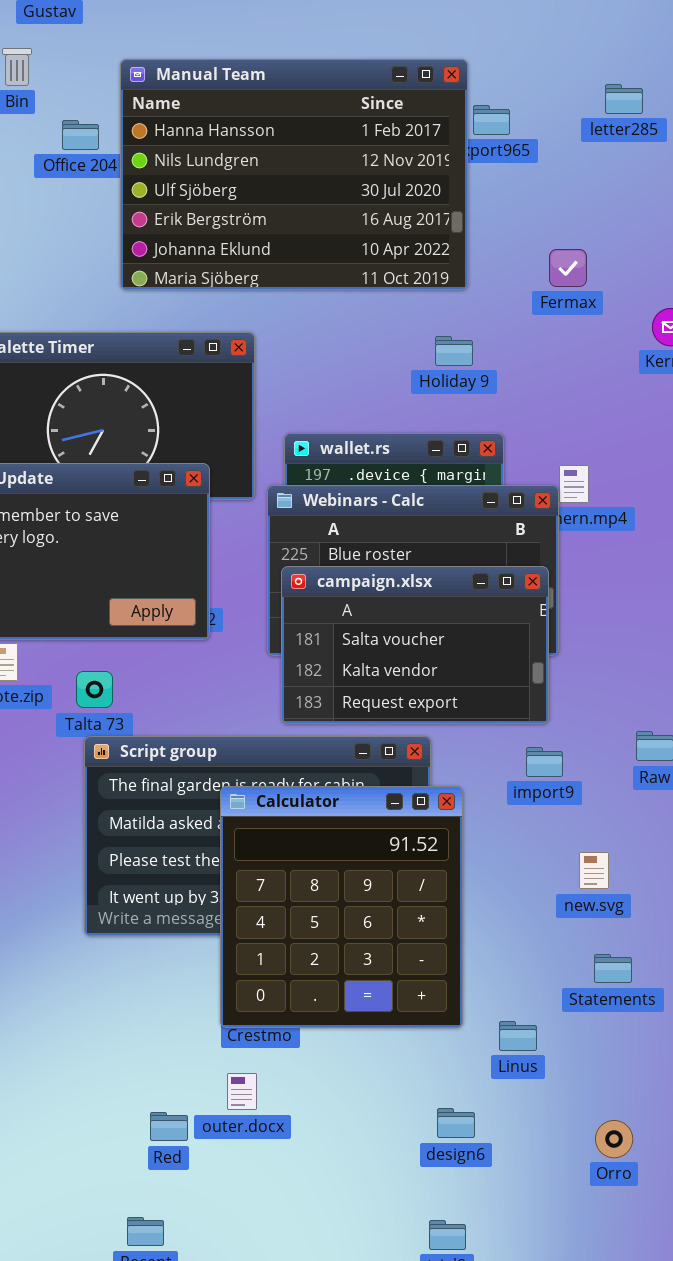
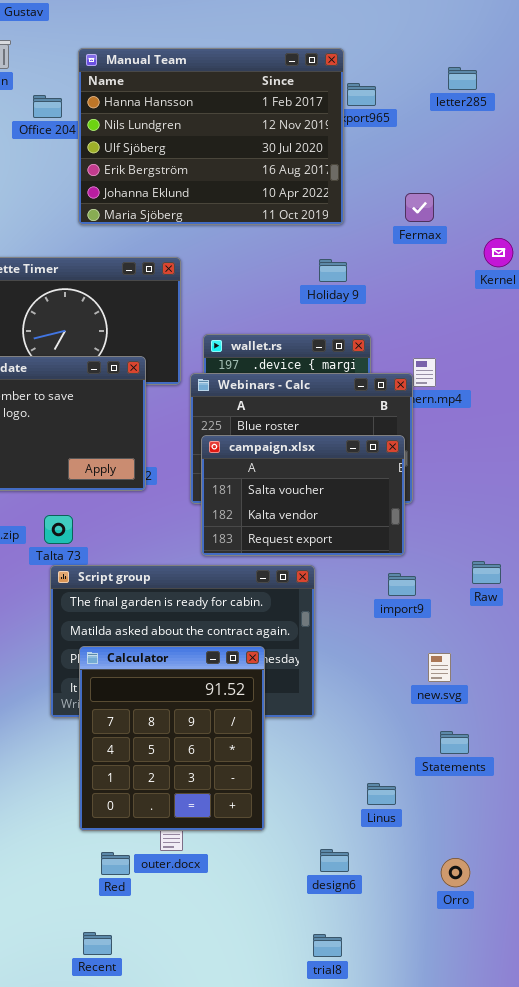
Calculator: [220,786,463,1028] -> [79,646,265,831], moved

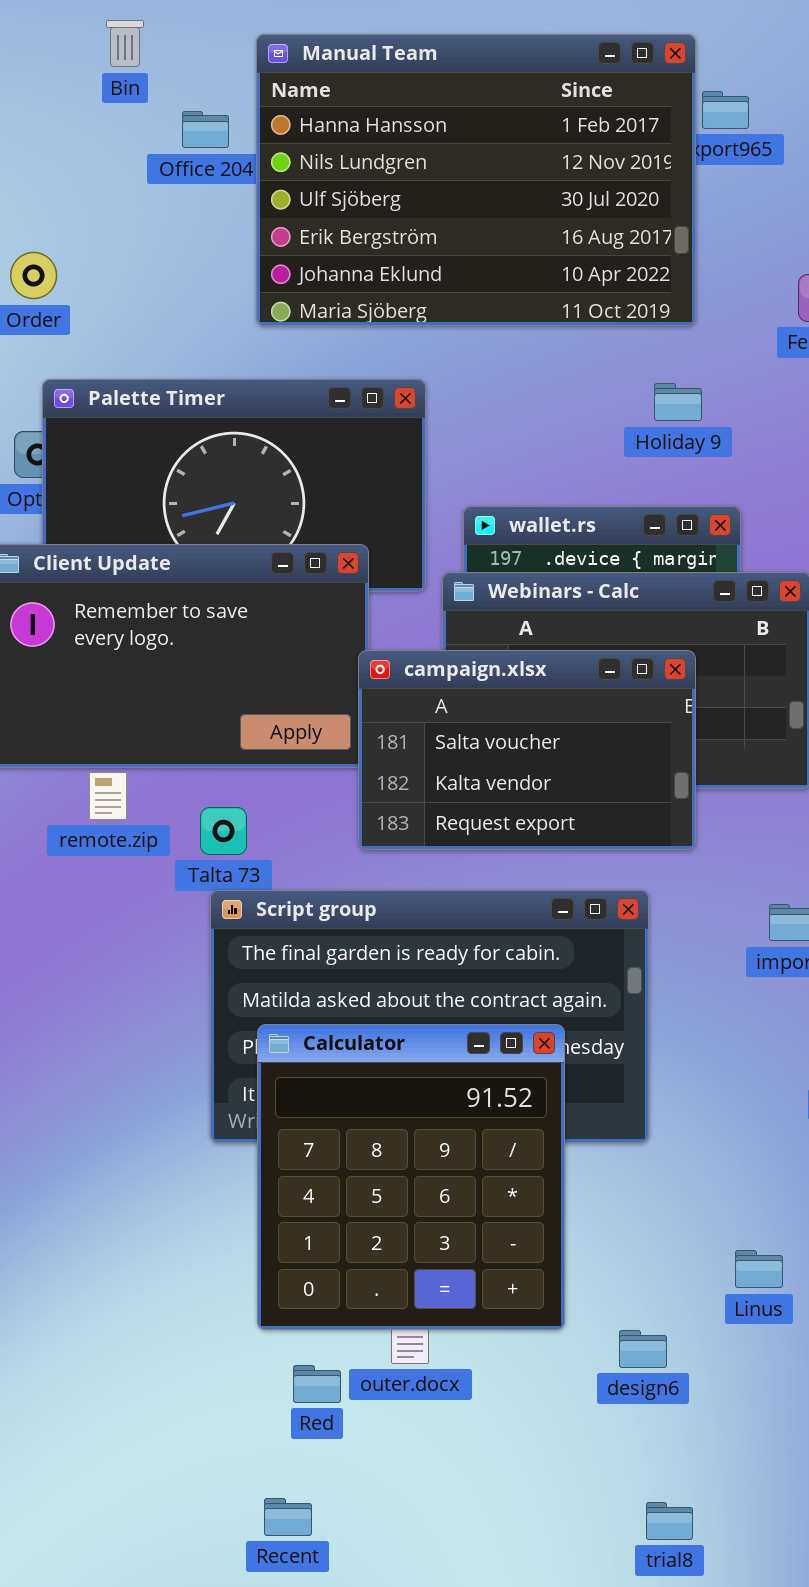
campaign.xlsx: [201,435,405,556] -> [358,650,696,850], moved
design6: [320,849,349,872] -> [619,1330,667,1368], moved

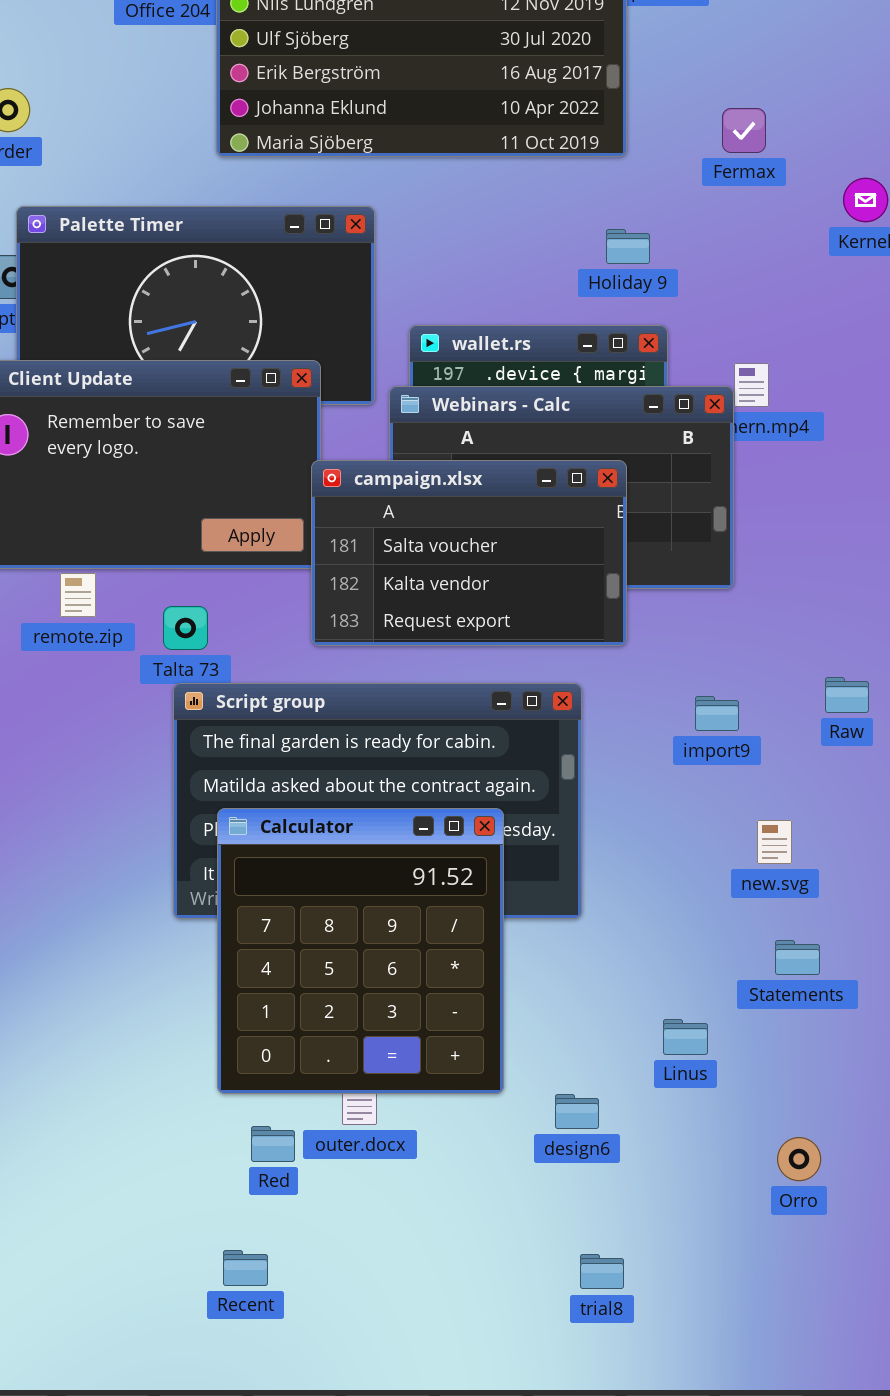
Holiday 9: [654,383,702,421] -> [606,229,650,264], moved

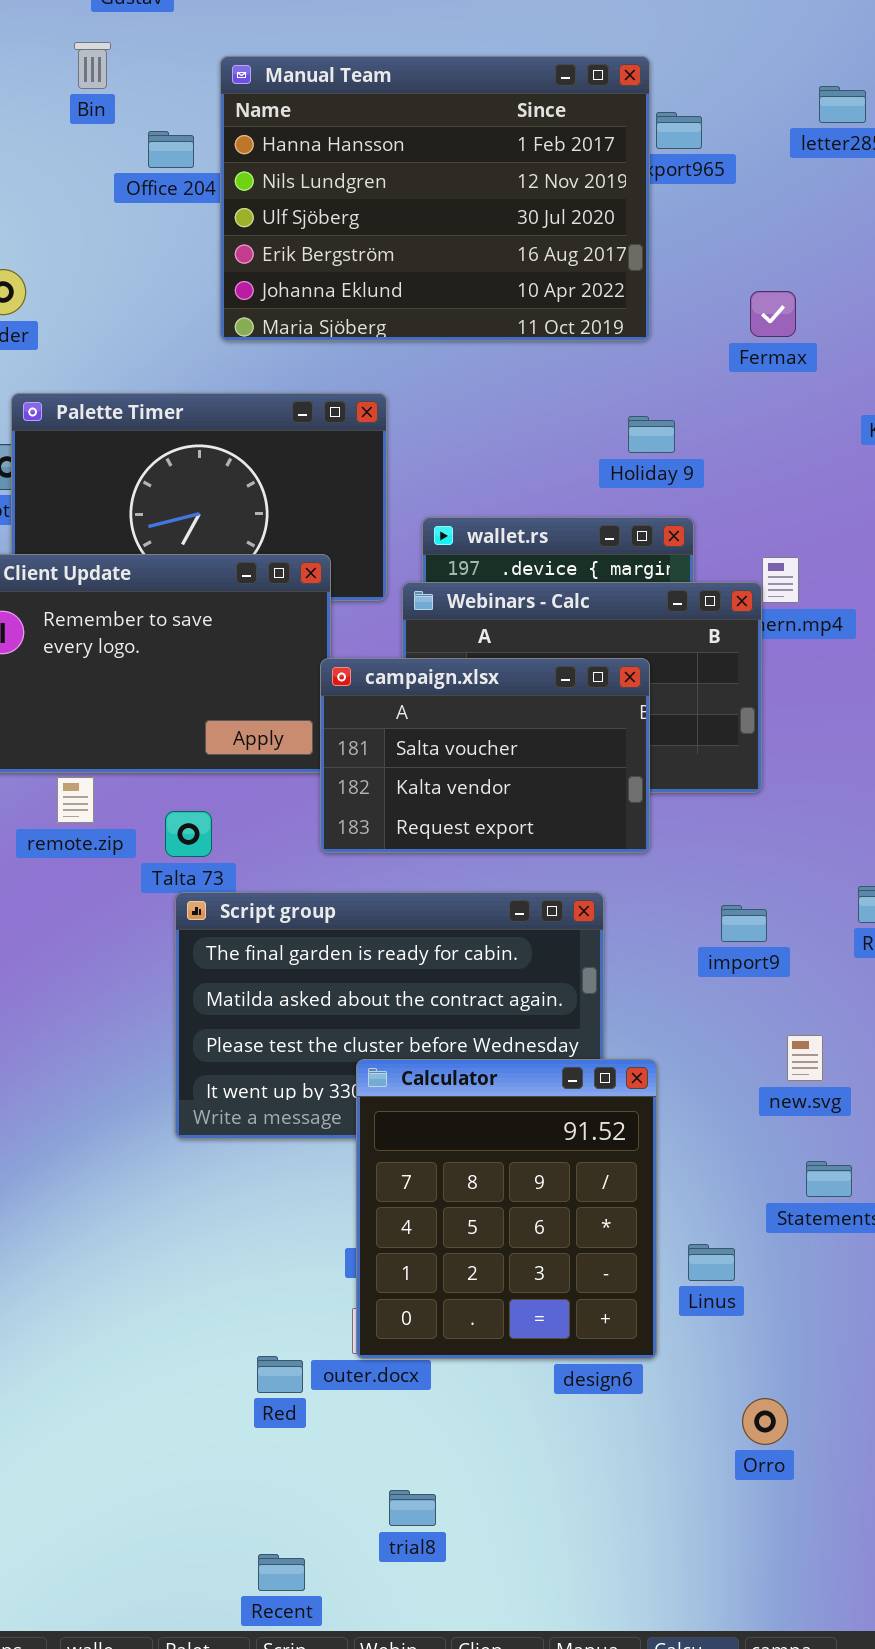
Calculator: [217,808,504,1094] -> [356,1059,657,1359], moved
Orro: [777,1137,821,1181] -> [742,1398,788,1445], moved
Recent: [223,1250,268,1286] -> [258,1554,305,1591], moved
trial8: [580,1254,624,1289] -> [389,1490,436,1526], moved

